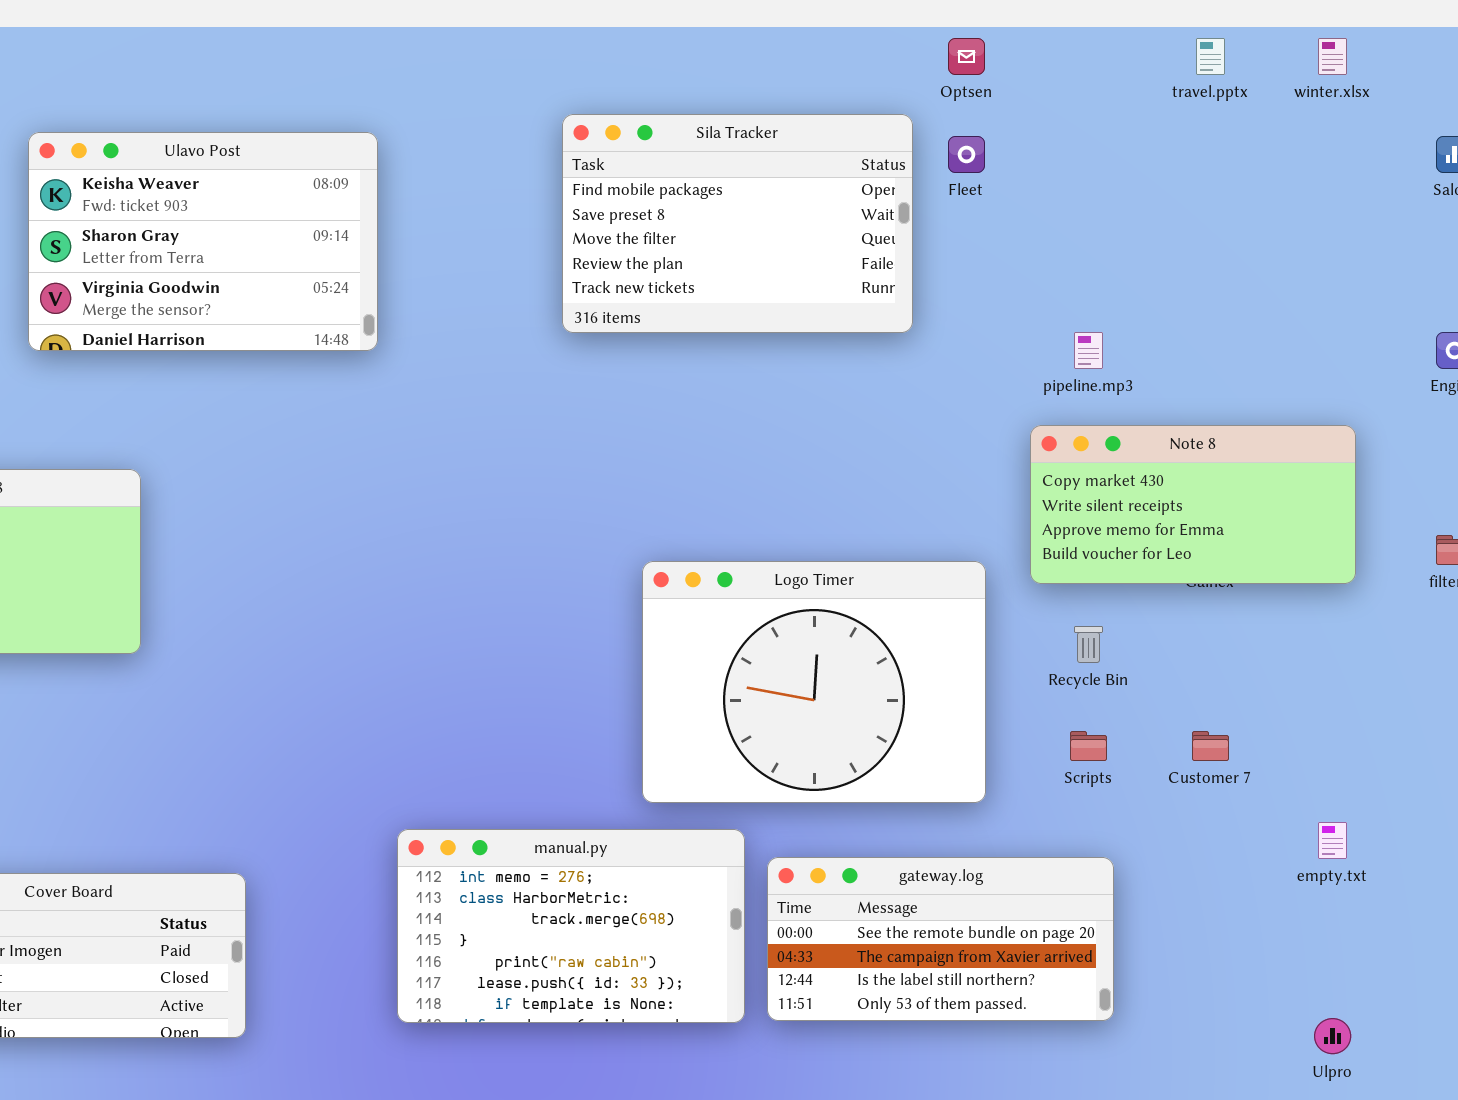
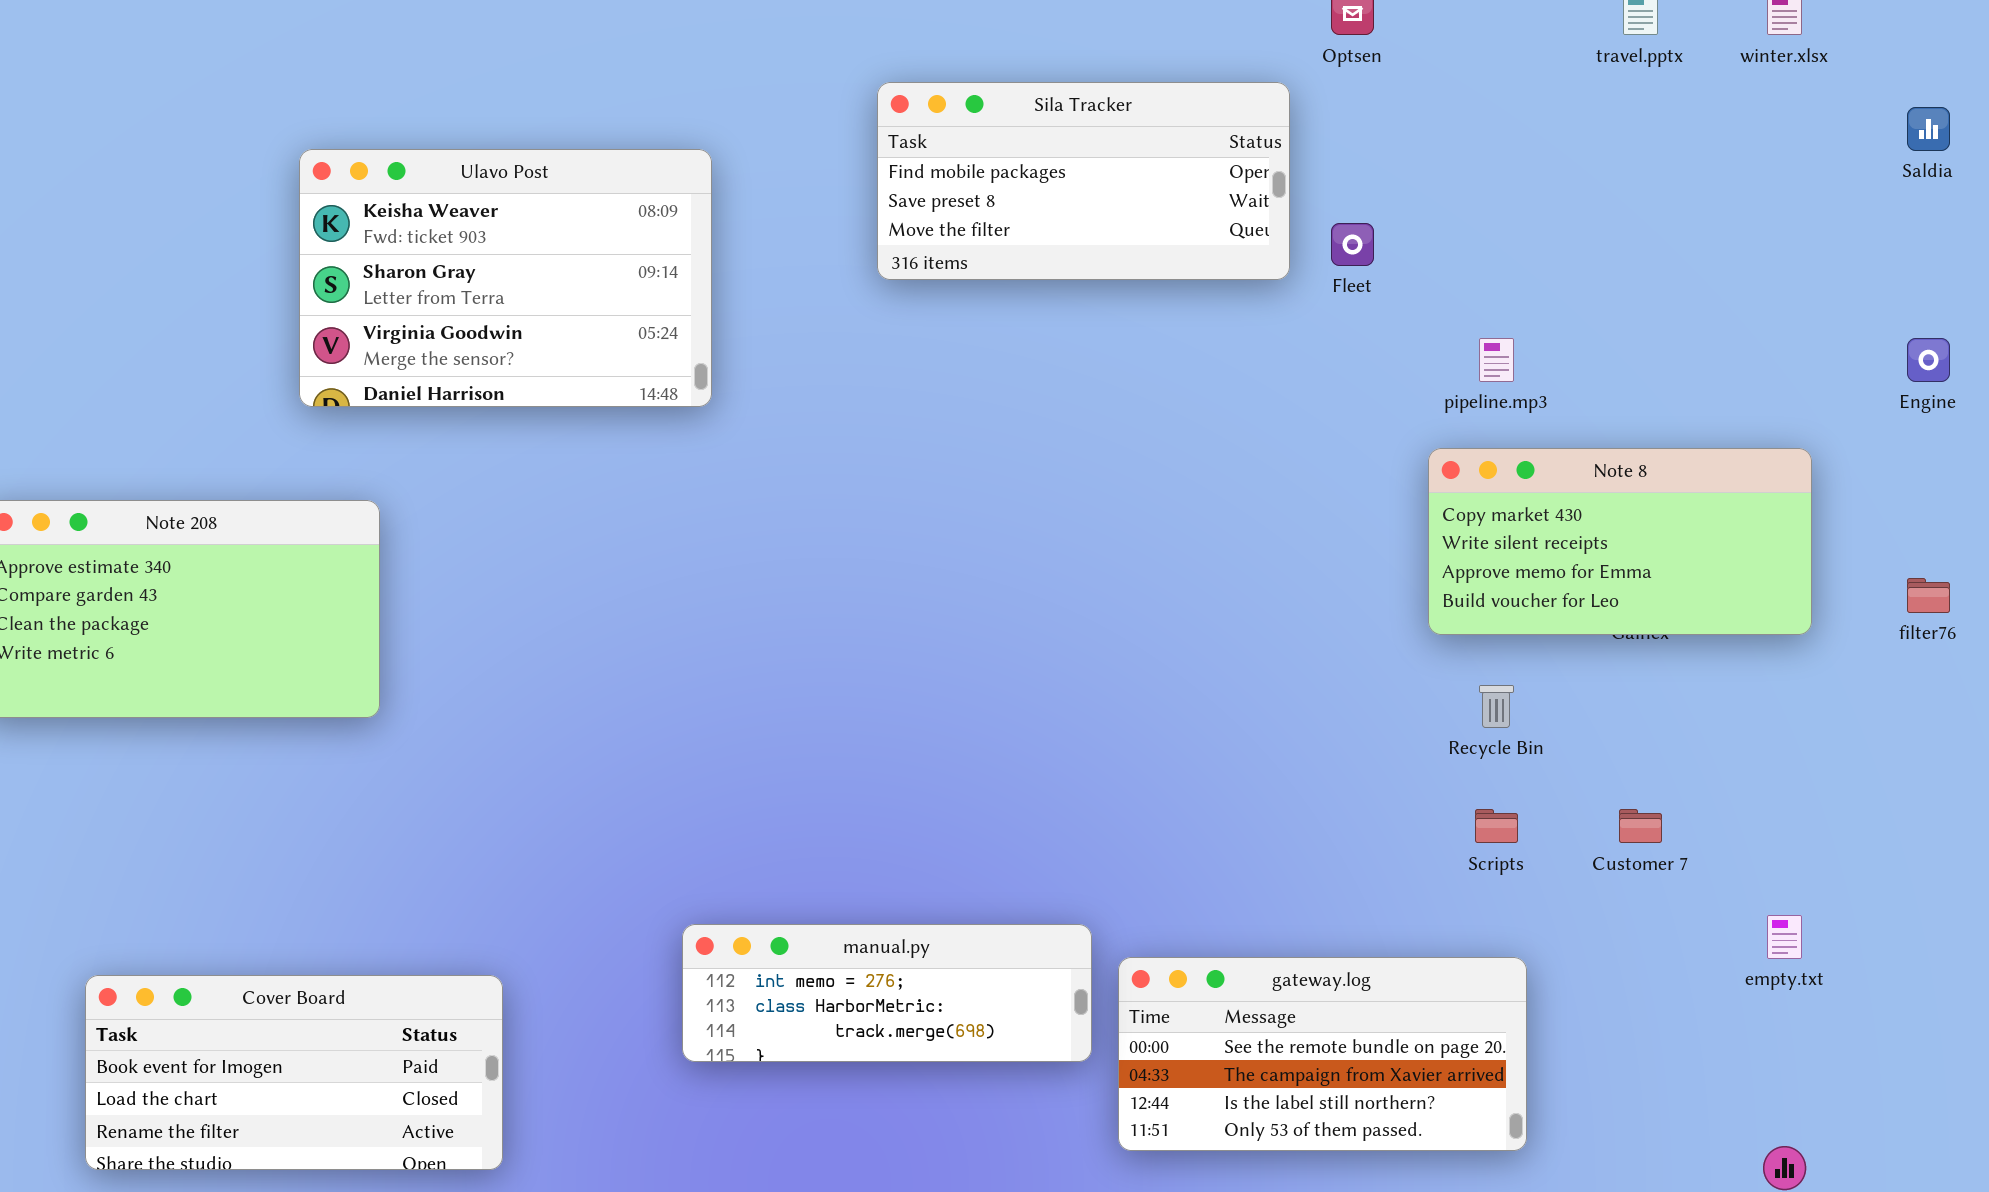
Sila Tracker: [562,114,913,333] -> [877,82,1290,280], resized
Ulavo Post: [28,132,378,351] -> [299,149,712,407], moved
Fleet: [948,136,985,173] -> [1331,223,1374,266], moved
Logo Timer: [642,561,986,803] -> none, closed
manual.py: [397,829,745,1023] -> [682,924,1092,1062], resized

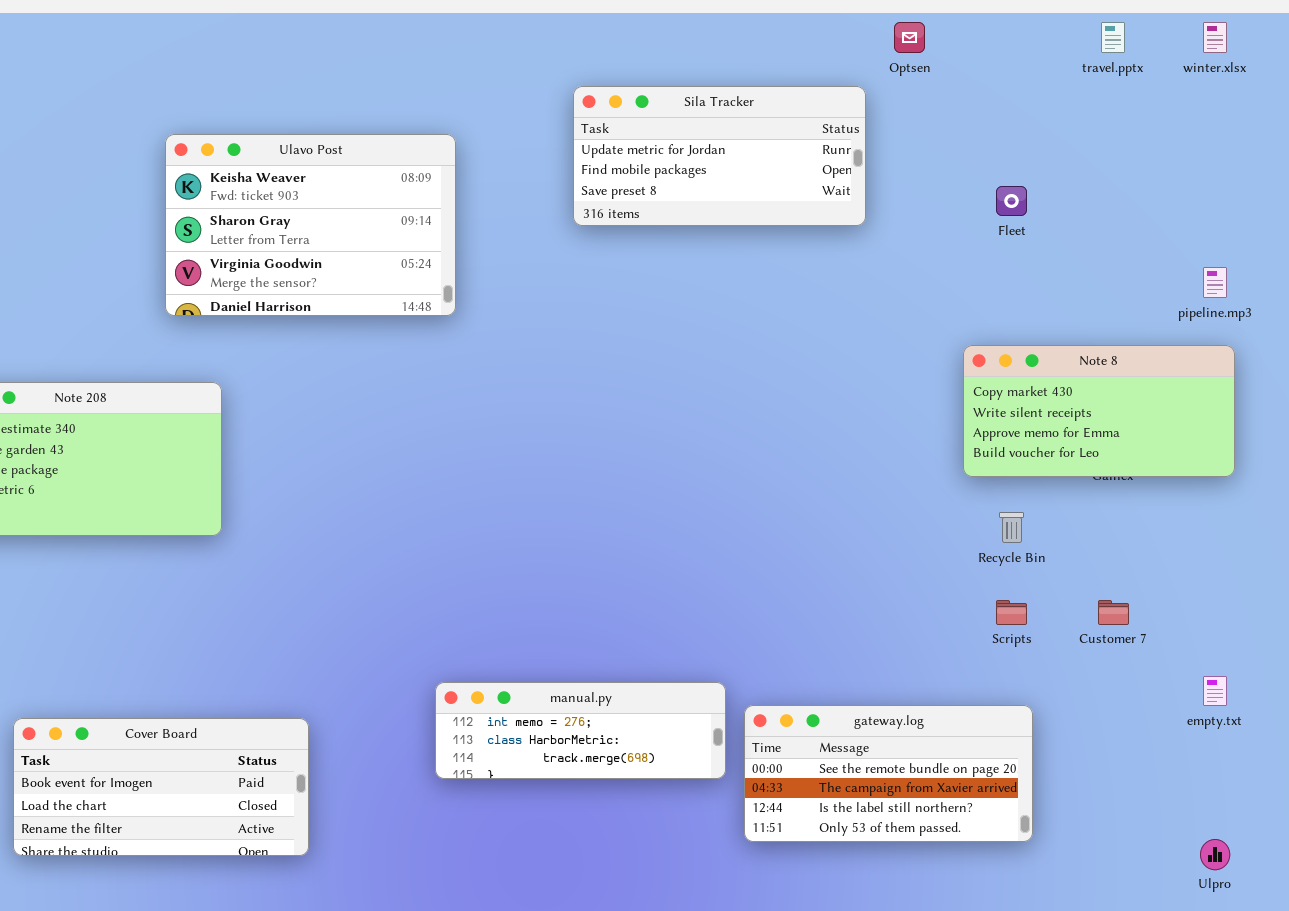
Sila Tracker: [877,82,1290,280] -> [573,86,866,226], scrolled up 1 row
Fleet: [1331,223,1374,266] -> [996,186,1027,216], moved
pipeline.mp3: [1479,338,1514,382] -> [1203,267,1227,298], moved

